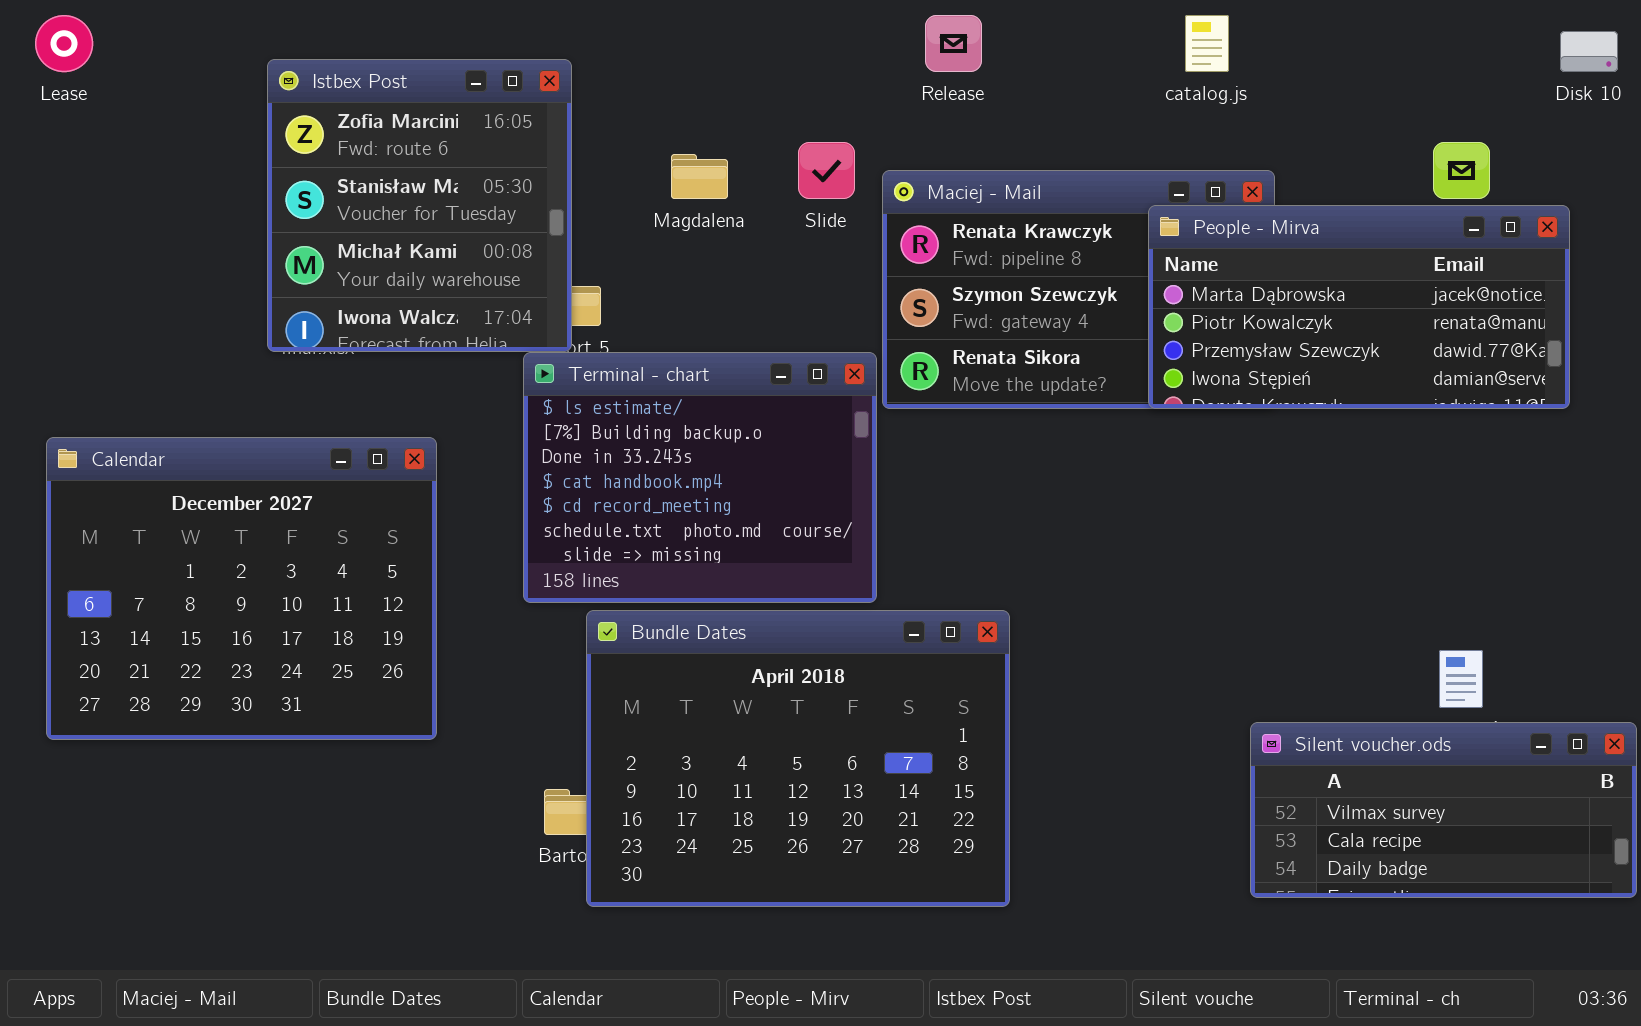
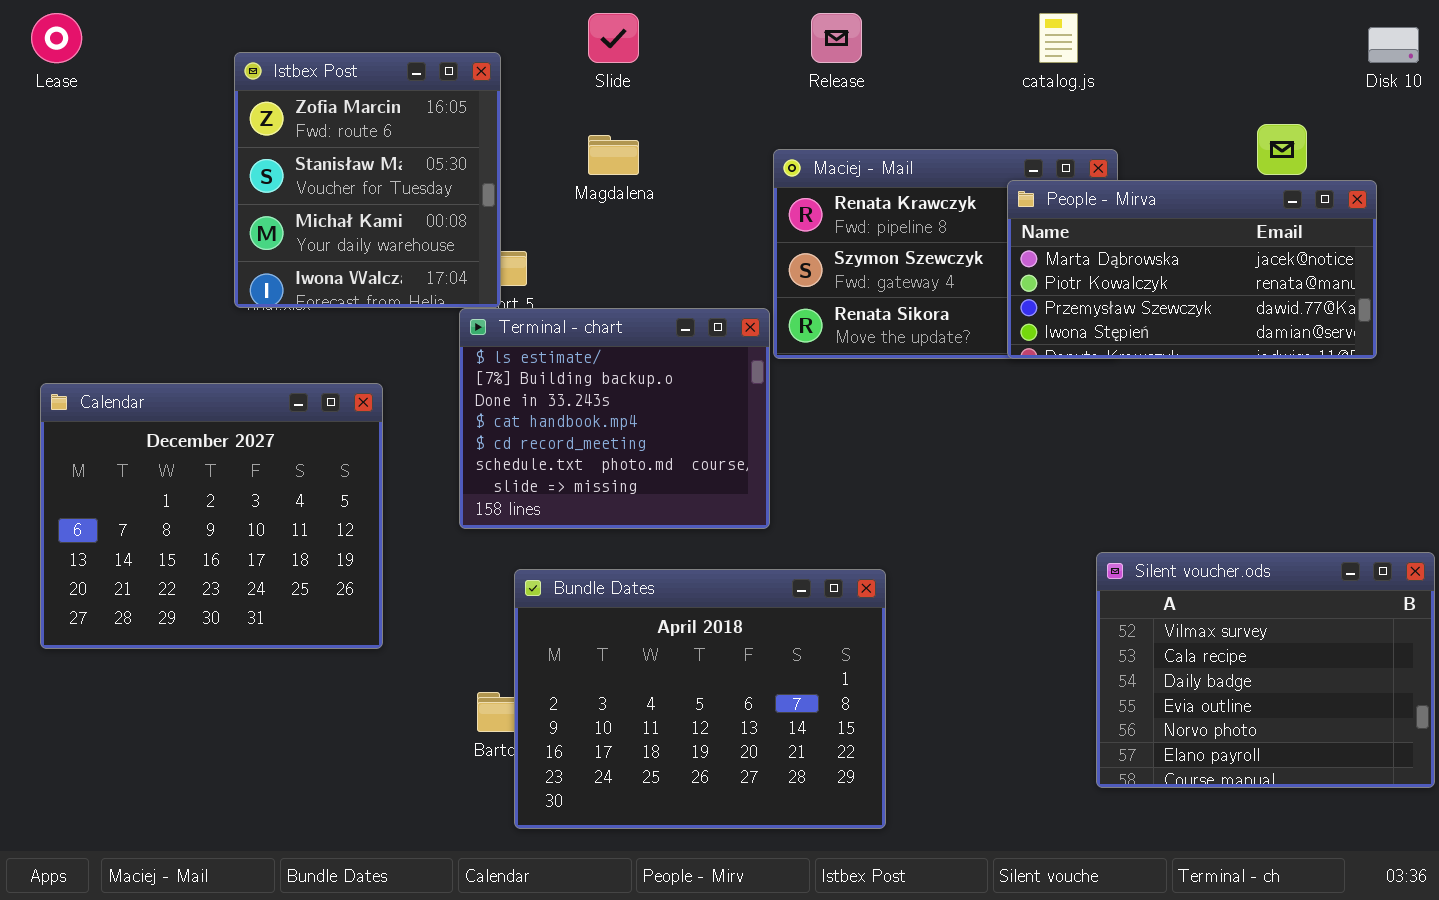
Slide: [798,142,855,199] -> [588,13,639,63], moved
Bundle Dates: [586,610,1010,907] -> [514,569,886,829], moved
Silent voucher.ods: [1250,722,1637,898] -> [1096,552,1435,788], resized

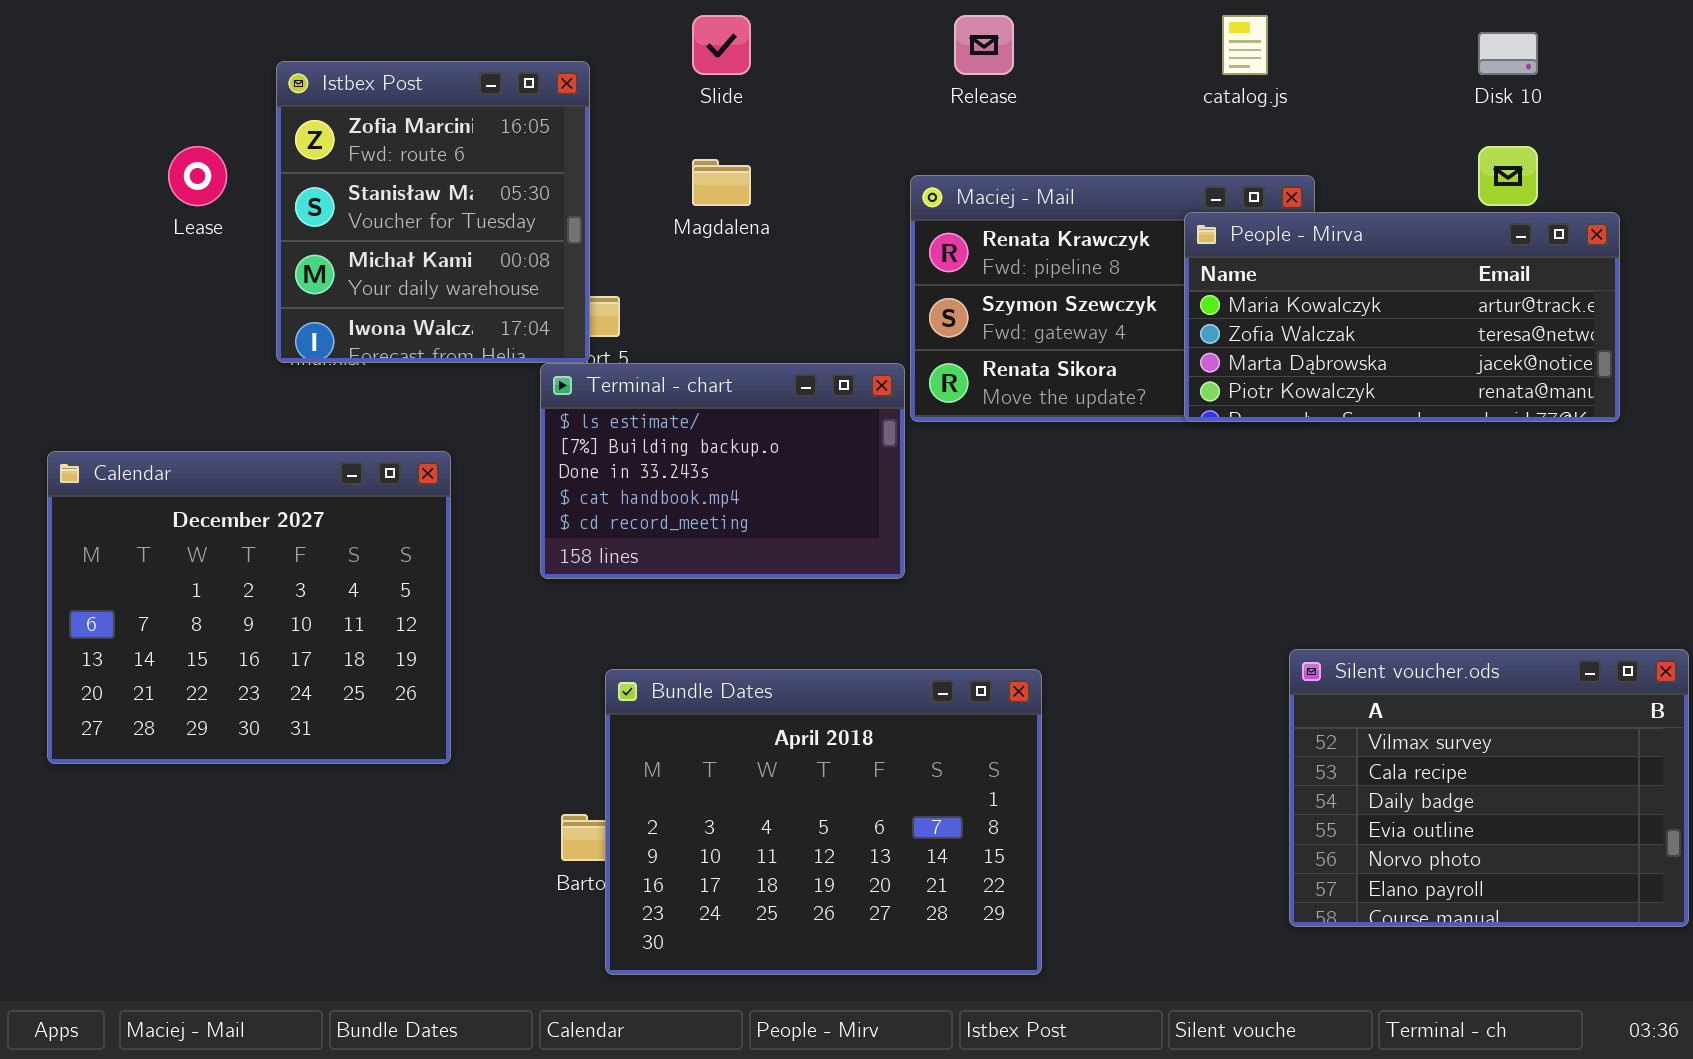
Lease: [31,13,82,63] -> [168,146,227,206], moved
Disk 10: [1368,27,1419,63] -> [1478,32,1538,75], moved
People - Mirva: [1007,180,1377,359] -> [1184,212,1620,422], scrolled up 2 rows
Terminal - chart: [459,308,770,529] -> [540,363,905,579], resized

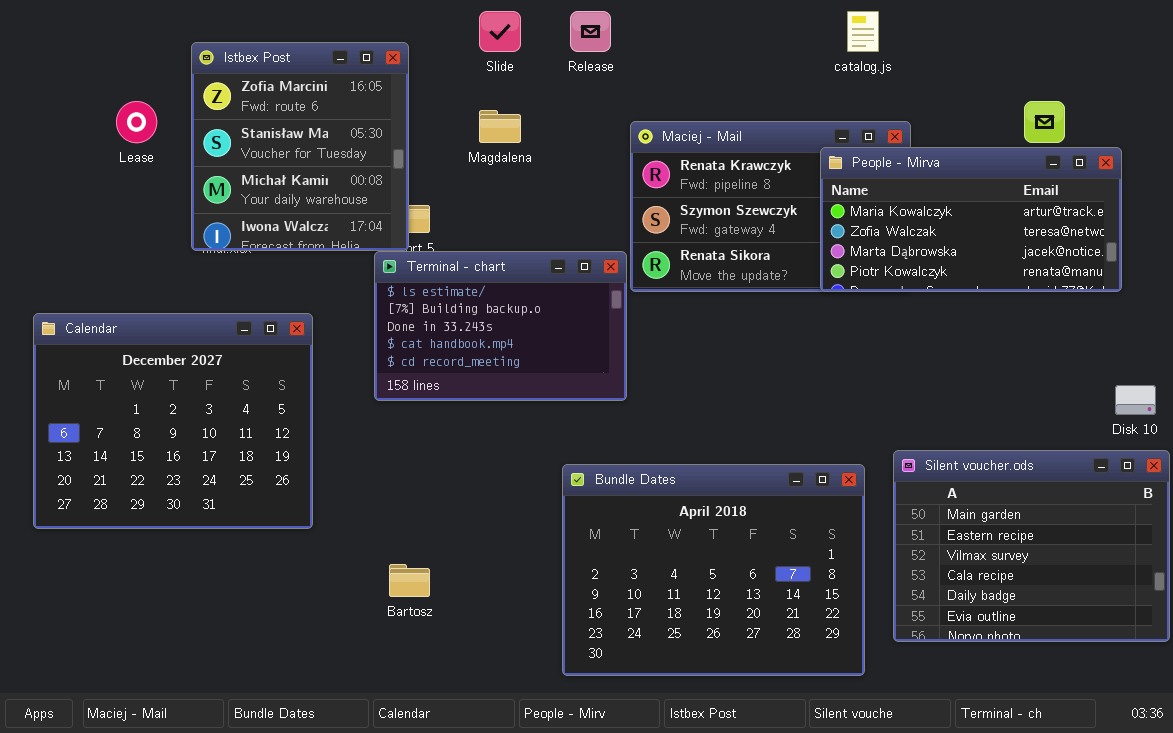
Release: [954,15,1014,75] -> [570,11,611,52], moved
Disk 10: [1478,32,1538,75] -> [1115,385,1156,415], moved
Silent voucher.ods: [1289,649,1689,927] -> [893,450,1170,642], scrolled up 2 rows
Bundle Dates: [605,669,1042,975] -> [562,464,865,676], moved

